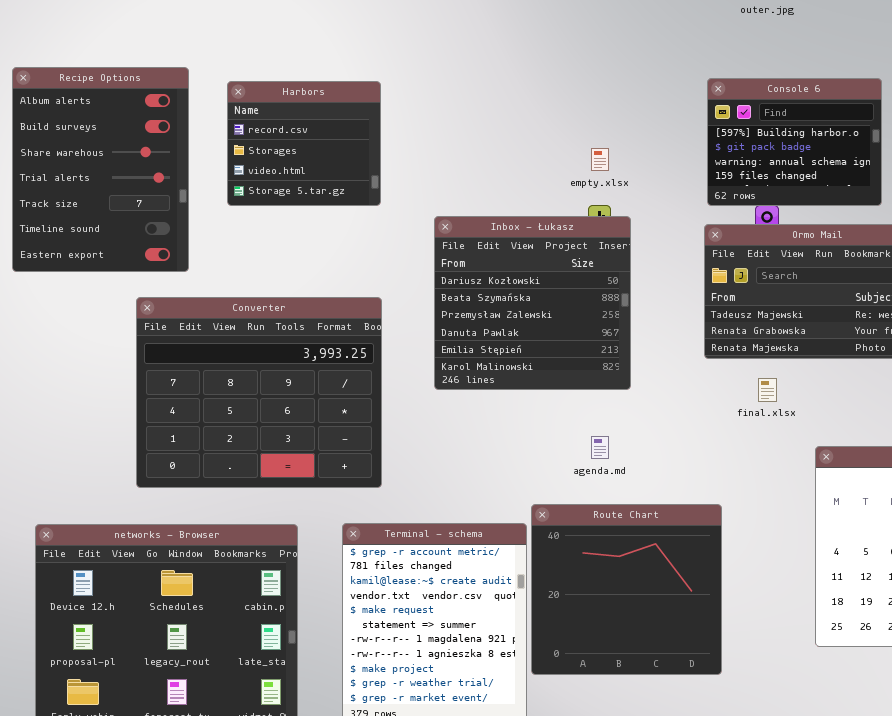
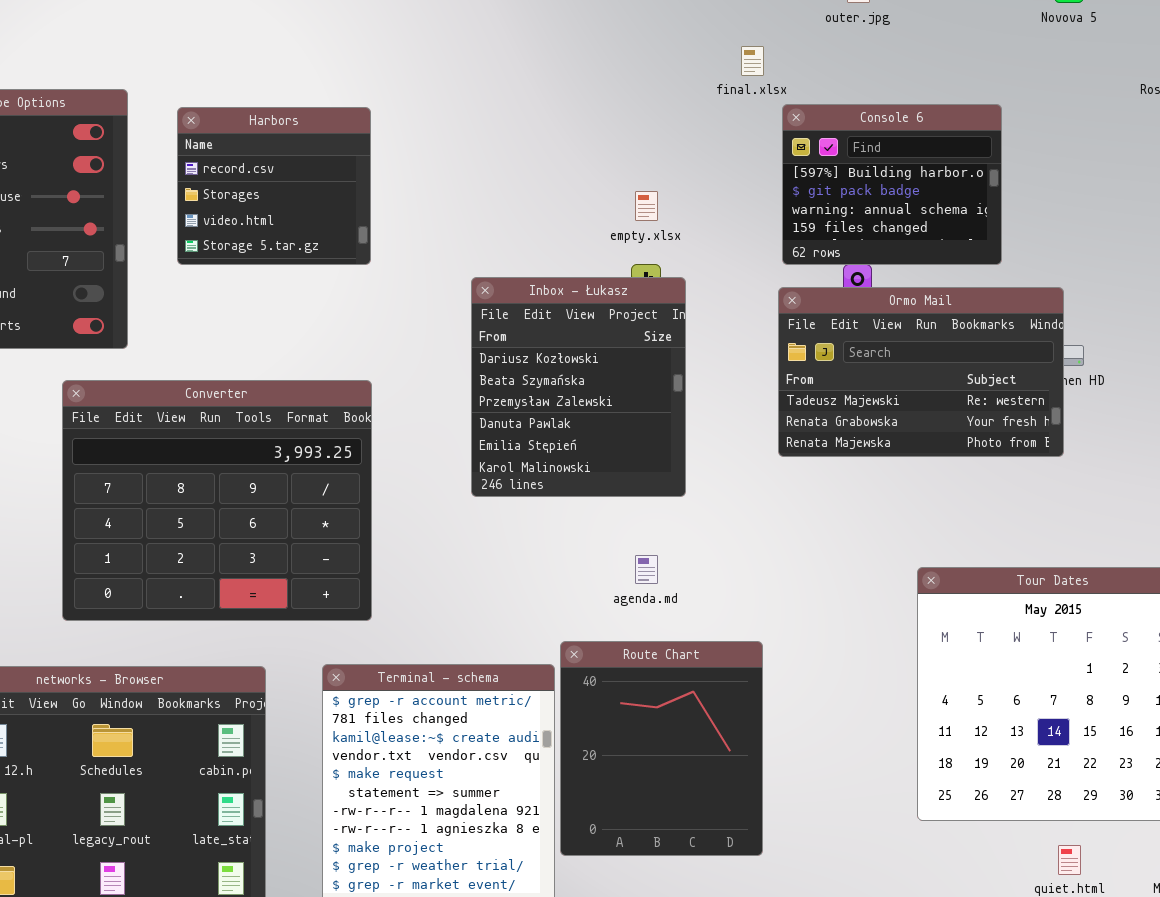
Inbox - Łukasz: [434,216,631,390] -> [471,277,686,497], resized
final.xlsx: [758,378,777,402] -> [741,46,764,76], moved
Route Chart: [531,504,722,675] -> [560,641,763,856], resized

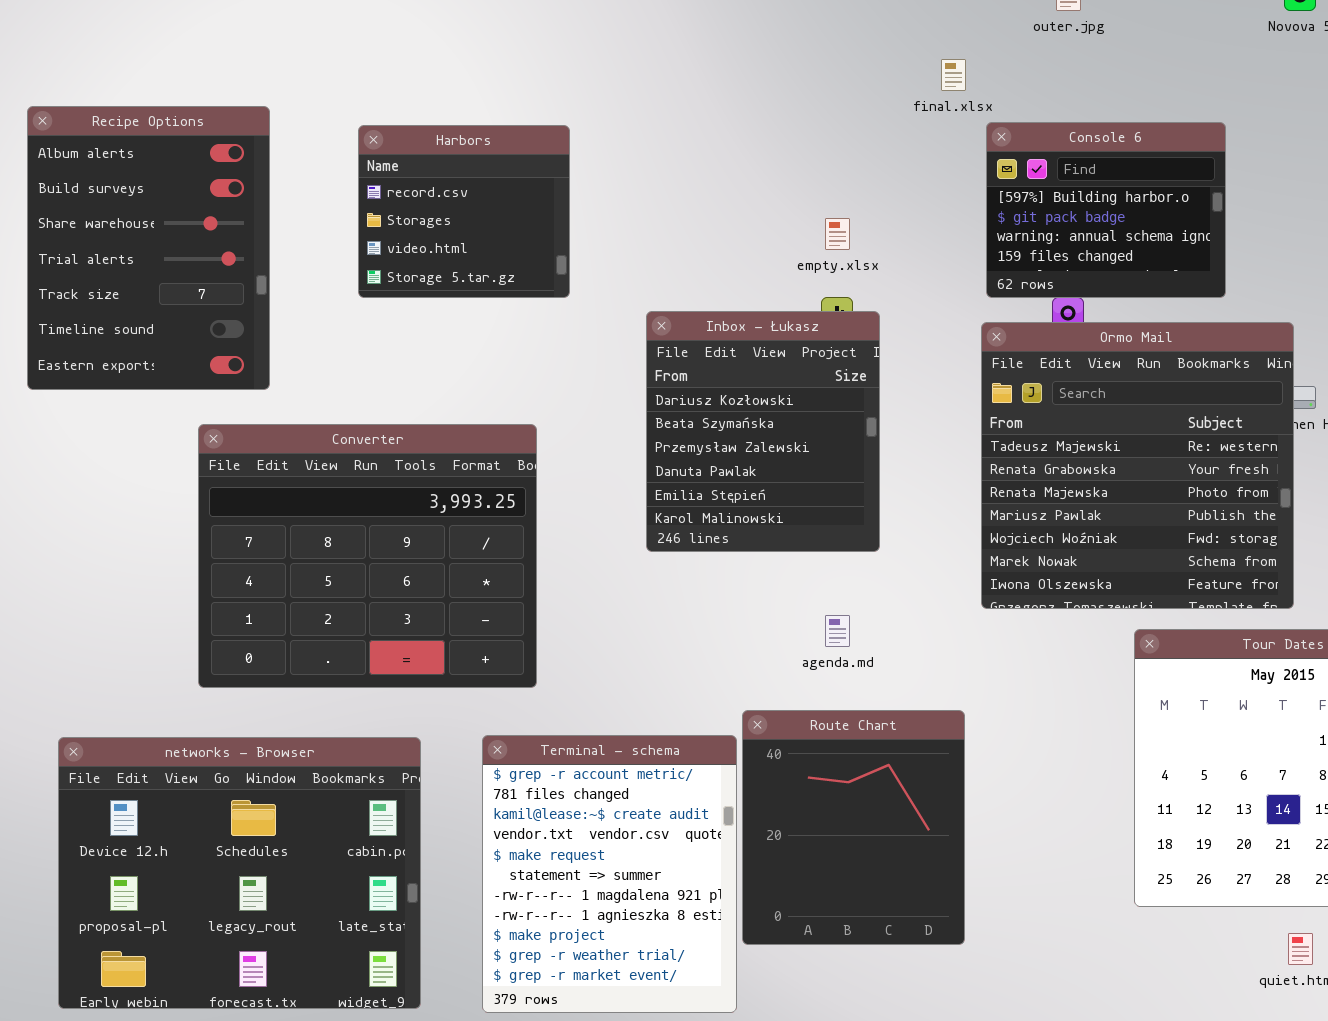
Harbors: [177,107,371,265] -> [358,125,570,298], moved
Ormo Mail: [778,287,1064,457] -> [981,322,1294,609], resized

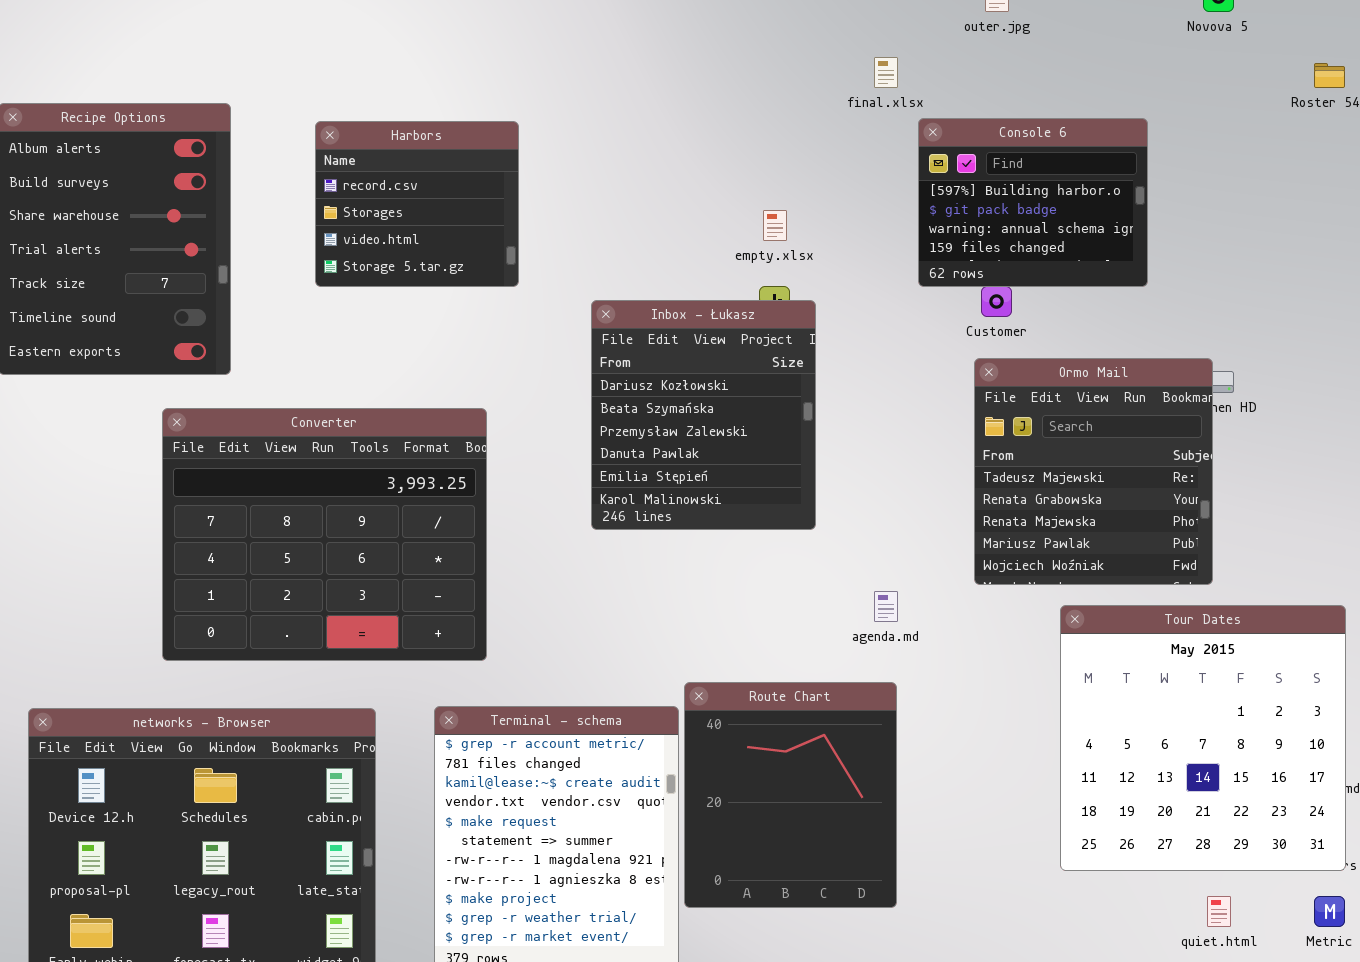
Ormo Mail: [981,322,1294,609] -> [974,358,1213,585], resized
agenda.md: [825,615,850,647] -> [874,591,898,622], moved

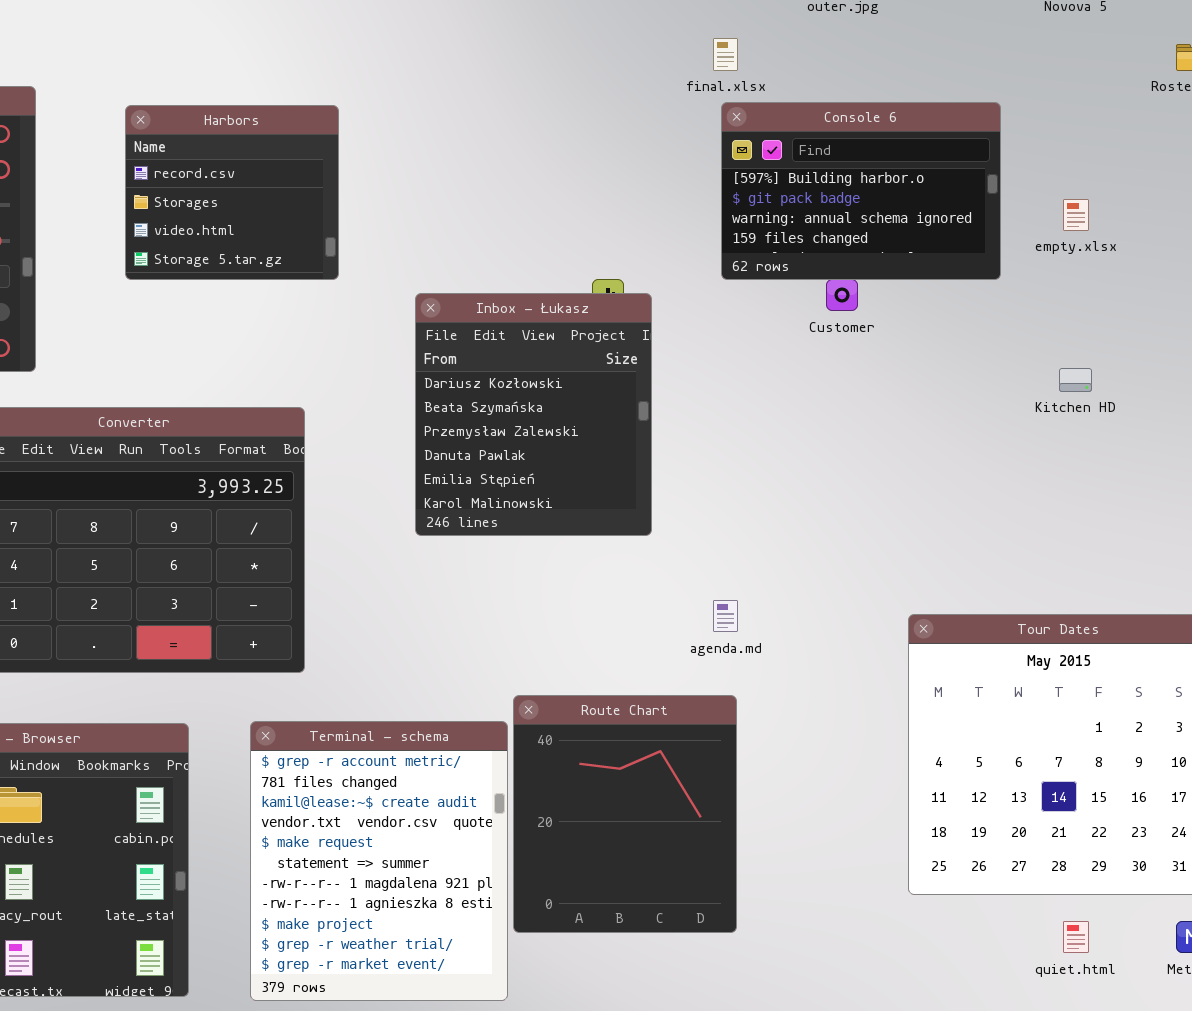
Console 6: [918,118,1148,287] -> [721,102,1001,280], resized
empty.xlsx: [763,210,787,241] -> [1063,199,1089,231], moved
Ormo Mail: [974,358,1213,585] -> none, closed

